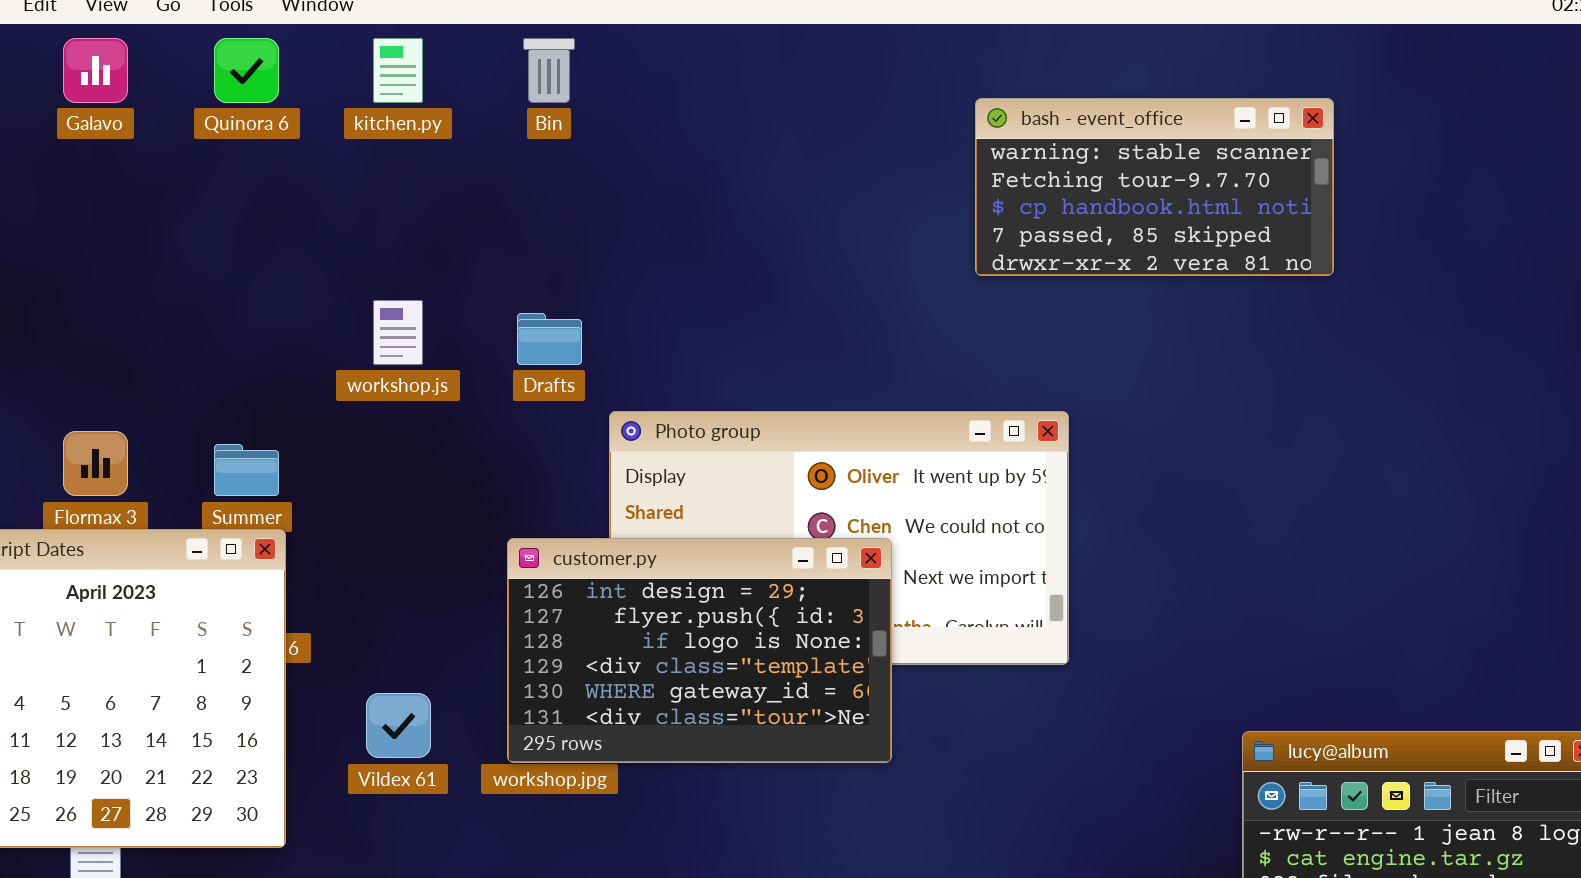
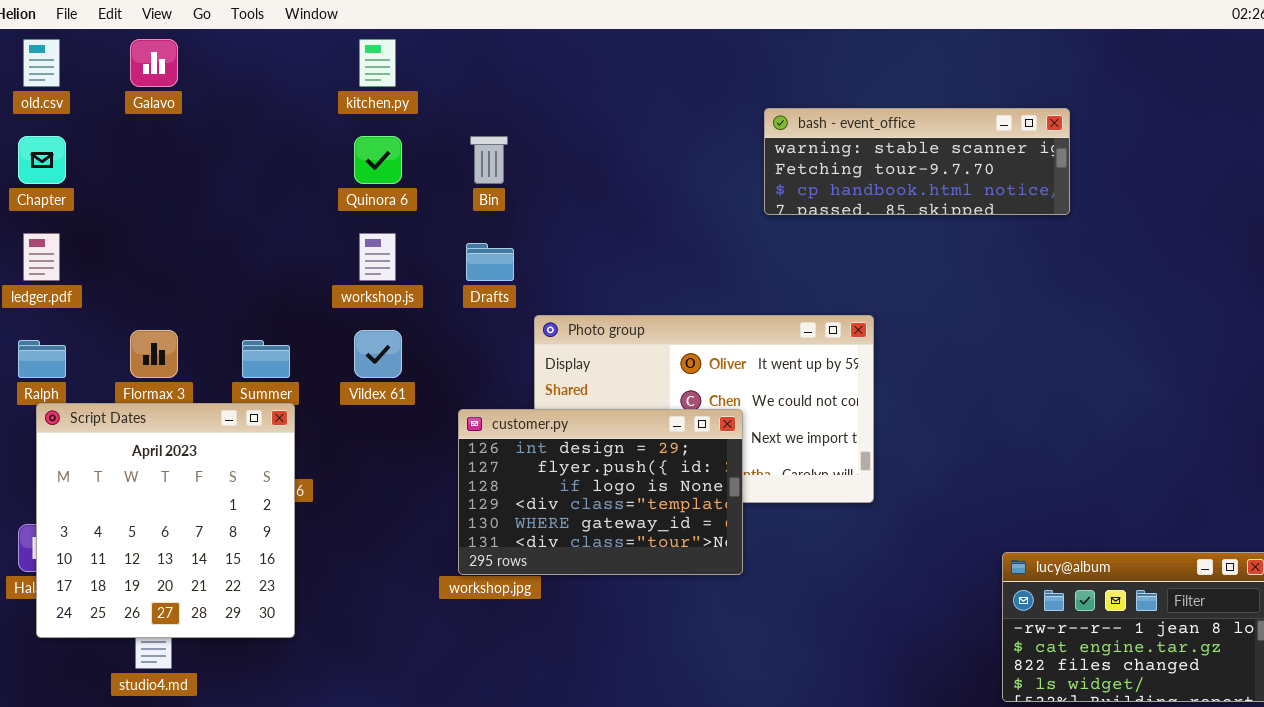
Quinora 6: [214,38,279,103] -> [354,136,402,184], moved
Bin: [523,38,575,103] -> [470,136,508,184], moved
bash - event_office: [975,98,1334,276] -> [764,108,1070,215], resized
Vildex 61: [366,693,431,758] -> [354,330,402,378], moved

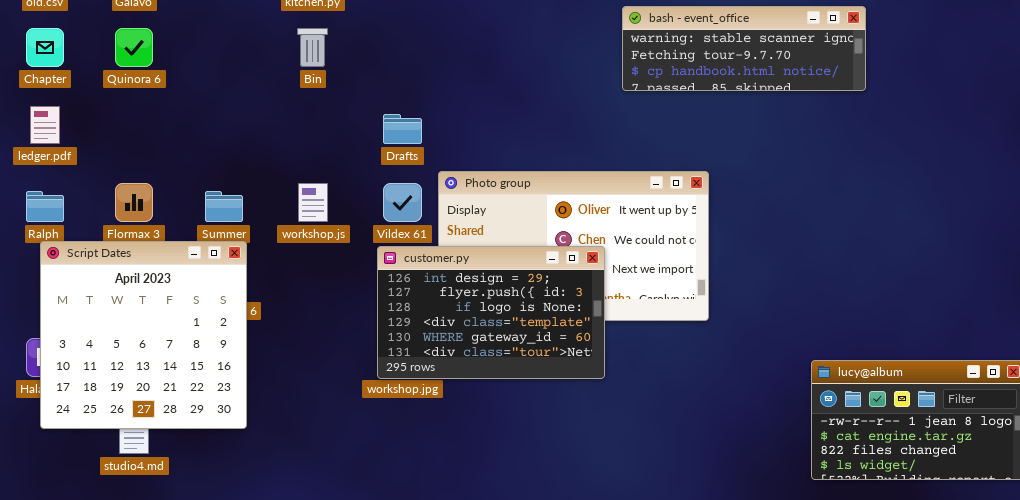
Quinora 6: [354,136,402,184] -> [115,28,153,67], moved
Bin: [470,136,508,184] -> [297,28,328,67], moved
workshop.js: [359,233,396,281] -> [298,183,328,222], moved
Vildex 61: [354,330,402,378] -> [383,183,422,222], moved

